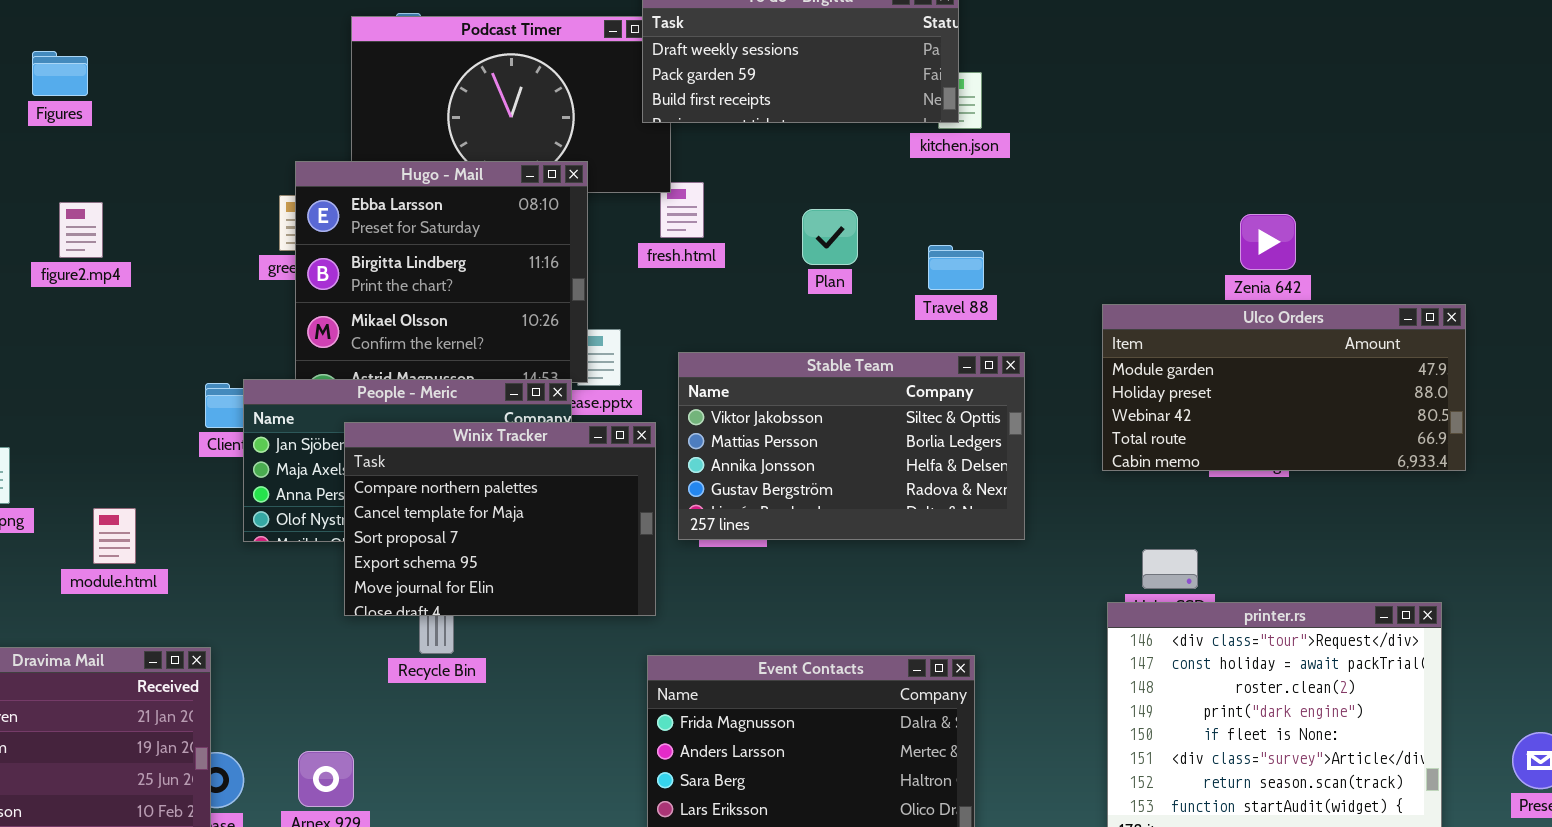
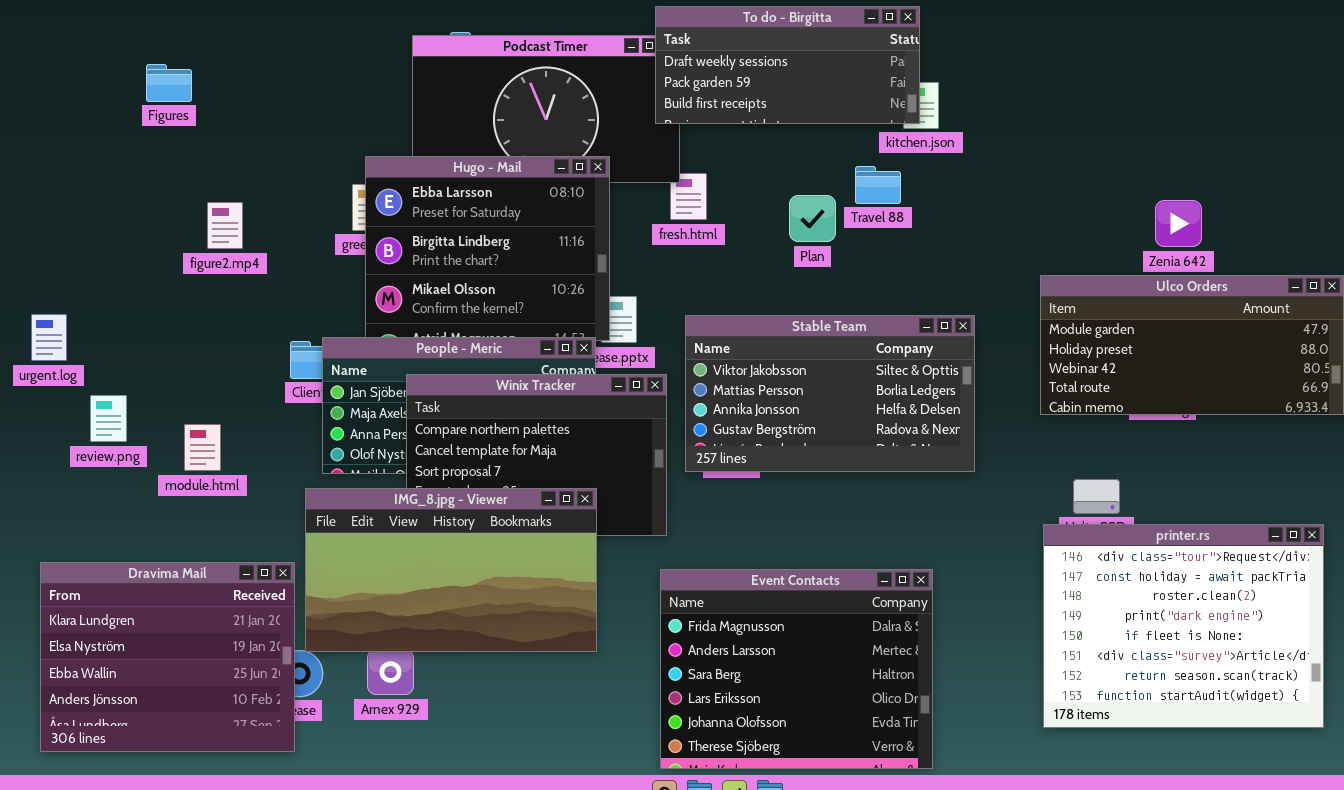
figure2.mp4: [59,202,103,258] -> [207,202,243,249], moved
Travel 88: [928,245,984,290] -> [855,166,901,204], moved
module.html: [93,508,136,564] -> [184,424,221,471], moved
IMG_8.jpg - Viewer: none -> [305,488,597,652], opened

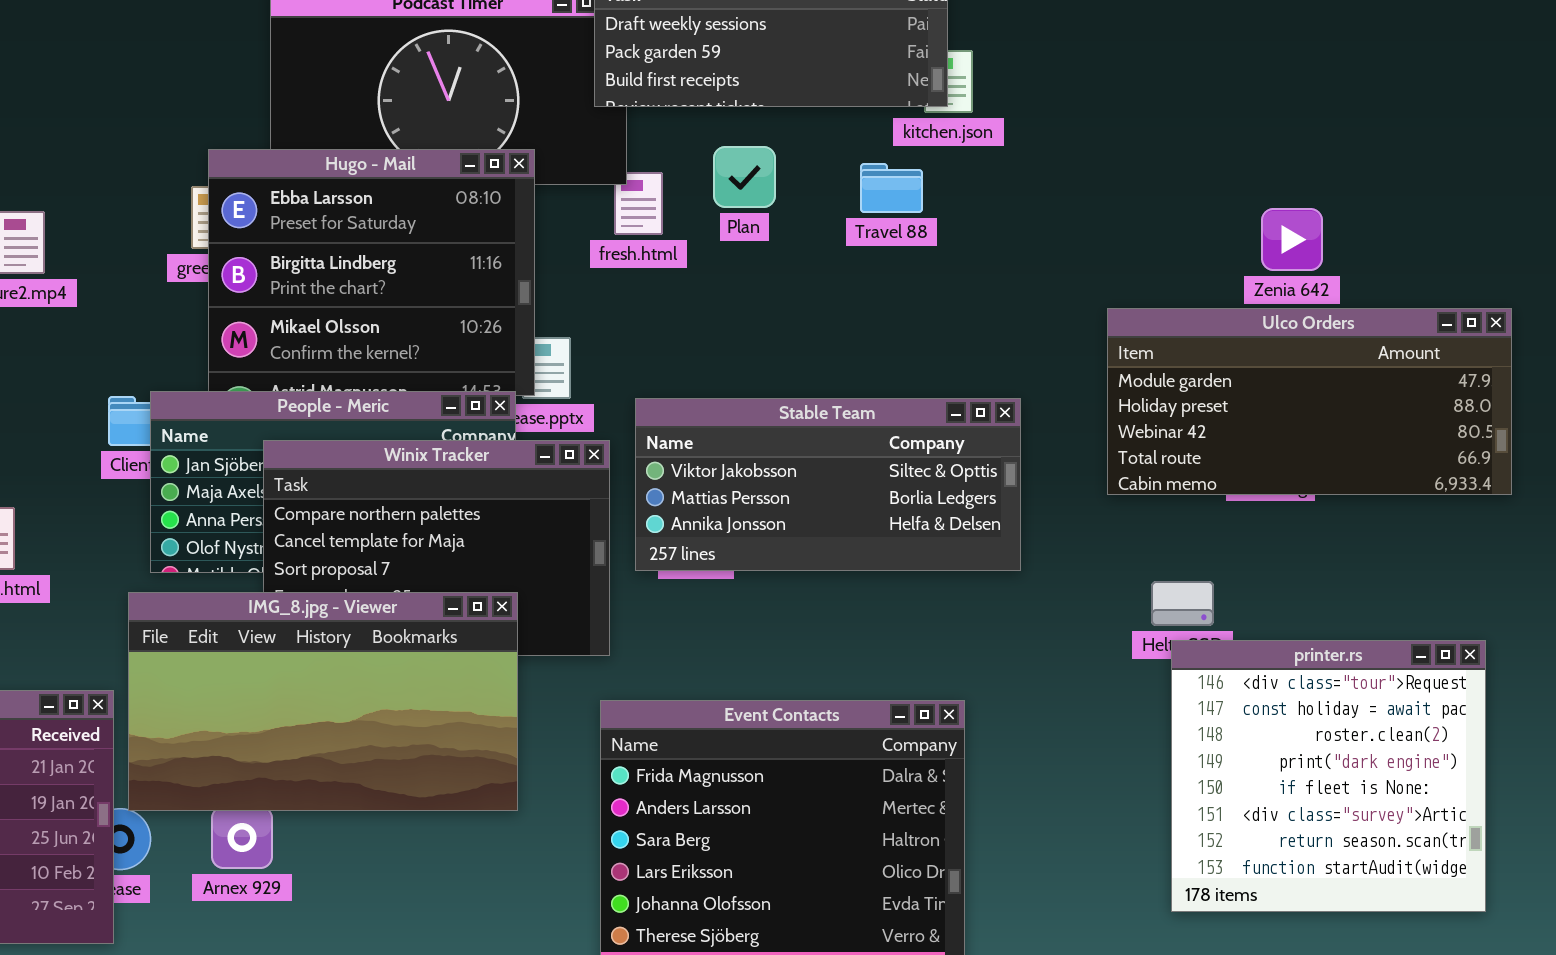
Plan: [789,195,836,242] -> [713,146,776,208], moved
Stable Team: [685,315,975,472] -> [635,398,1021,571], resized
printer.rs: [1043,524,1324,728] -> [1171,640,1486,912], resized

